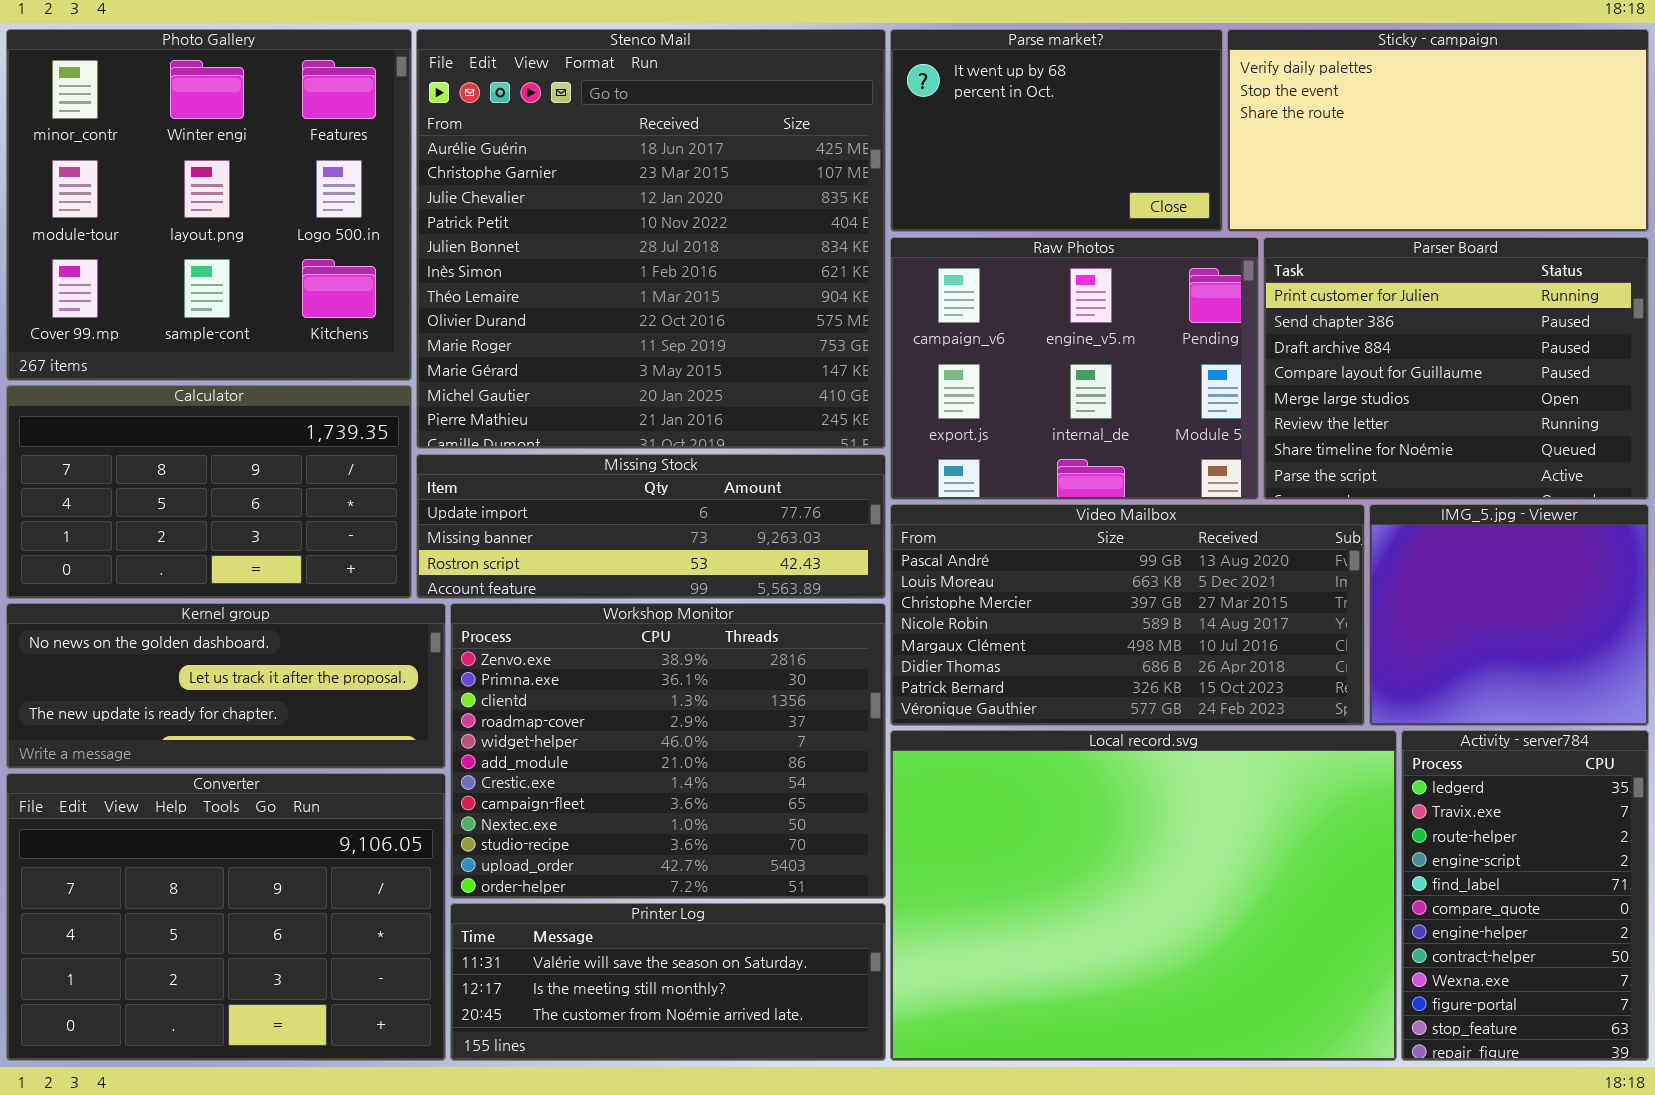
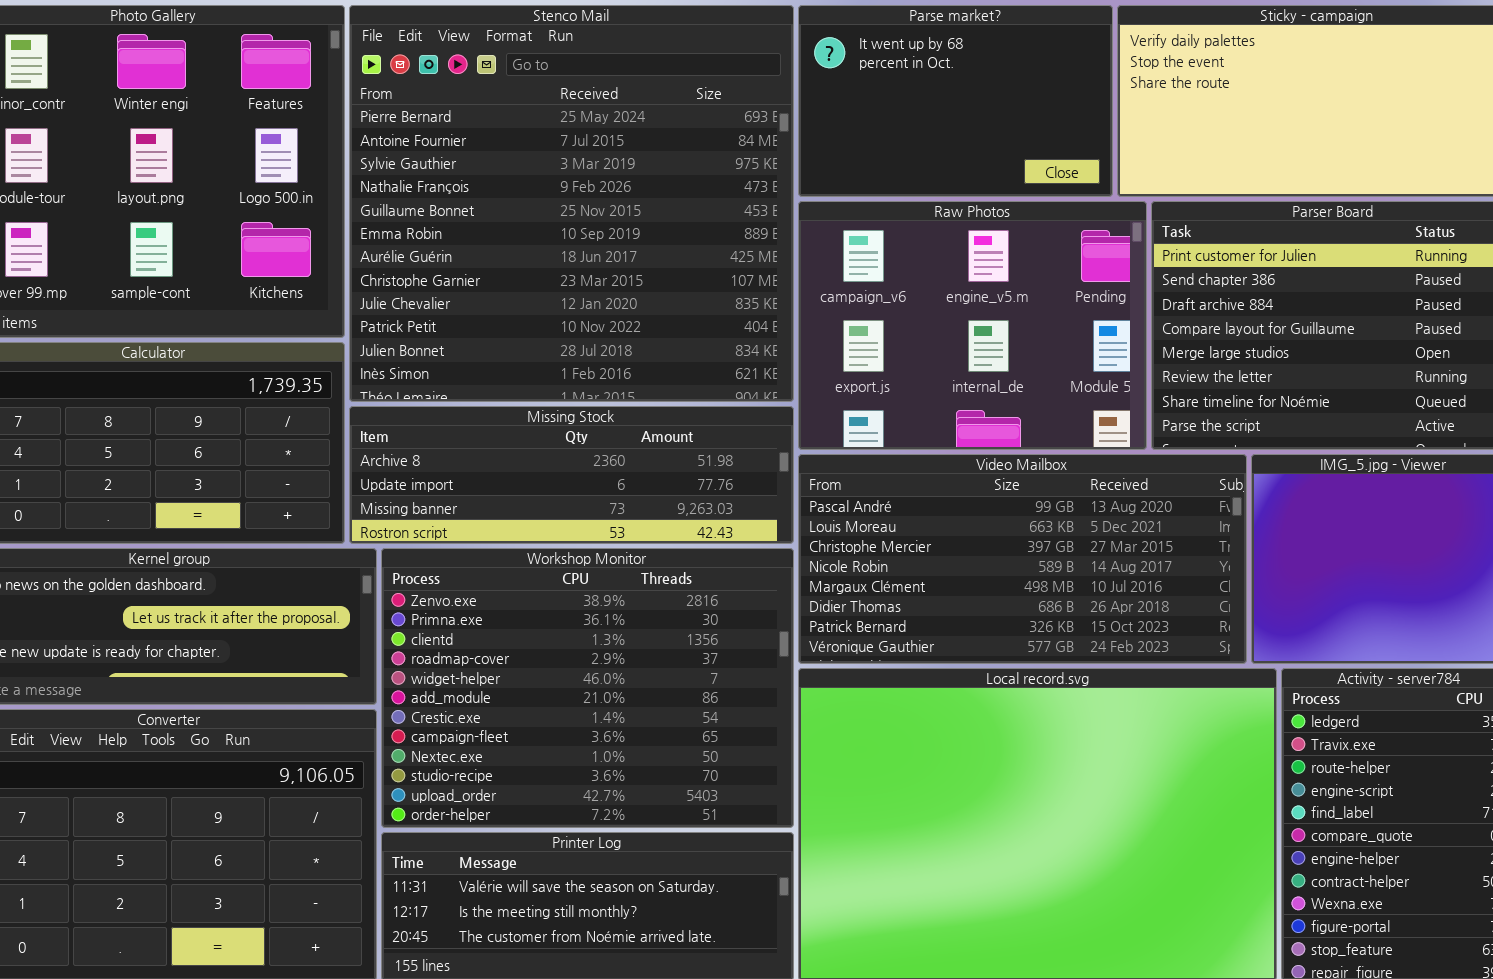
Stenco Mail: [416,29,886,449] -> [349,5,794,402], scrolled up 6 rows
Missing Stock: [416,454,886,599] -> [349,406,794,544], scrolled up 1 row

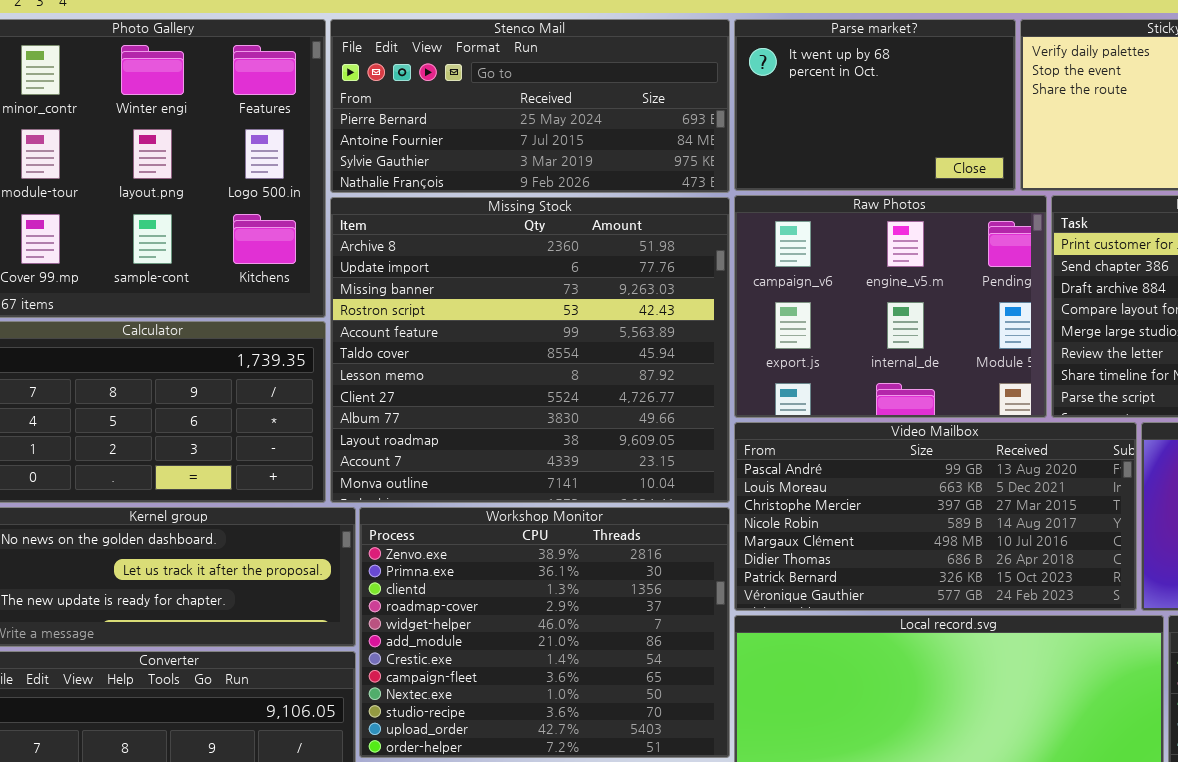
Stenco Mail: [349,5,794,402] -> [330,19,730,193], resized
Missing Stock: [349,406,794,544] -> [330,197,730,503], resized

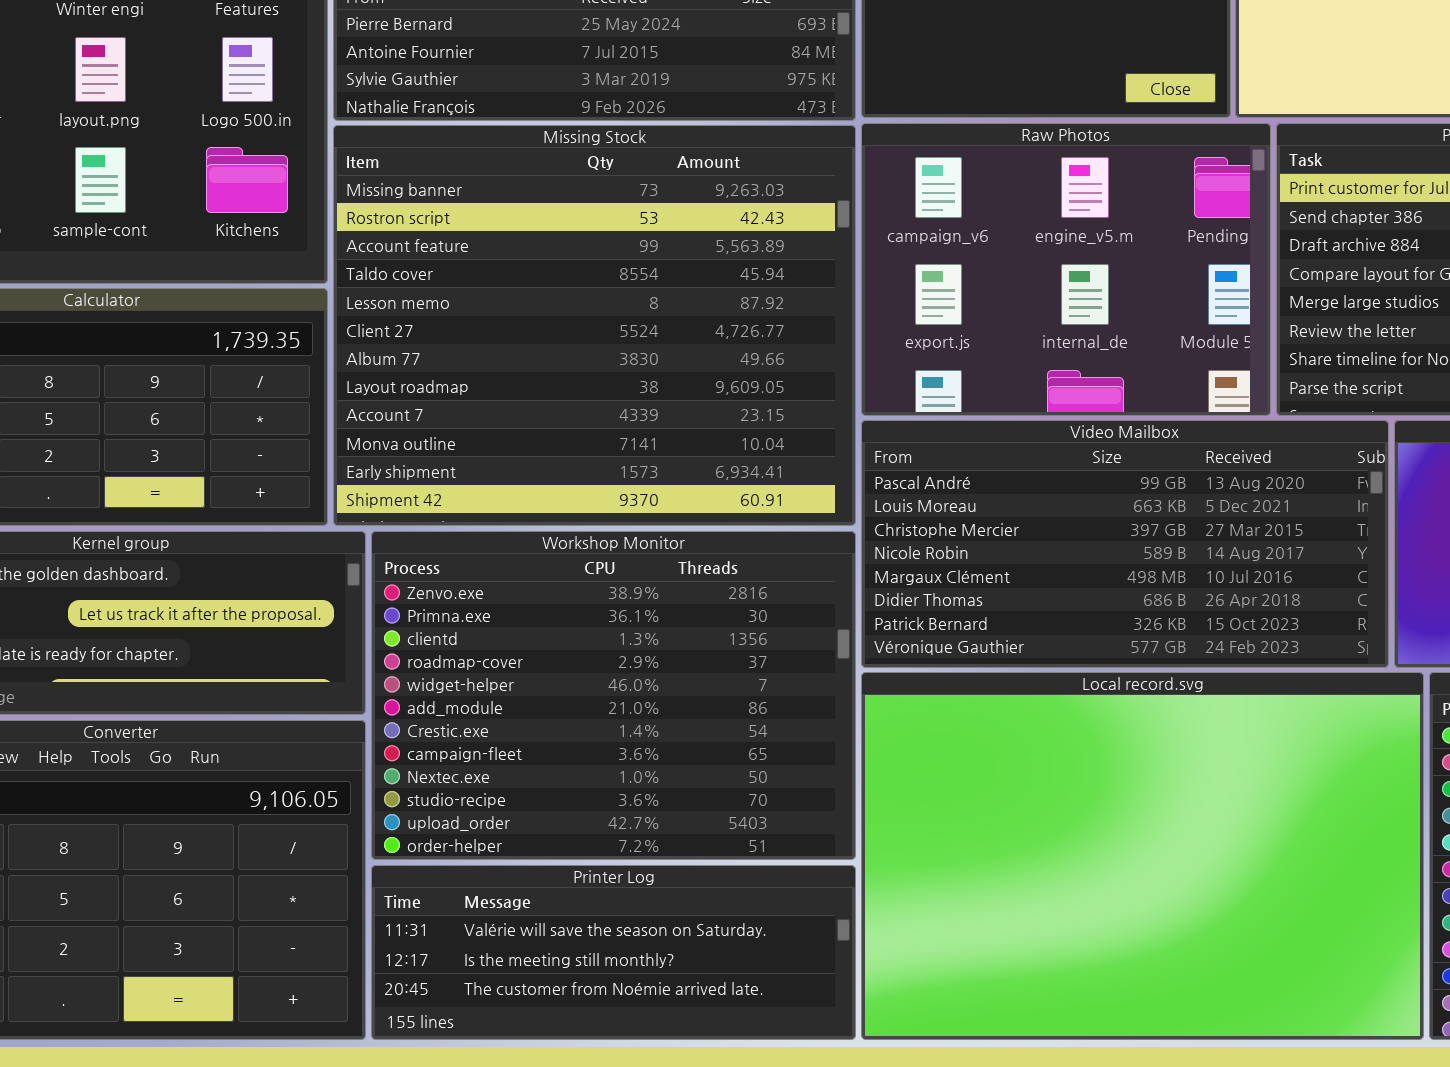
Missing Stock: [330,197,730,503] -> [333,125,856,526], scrolled down 2 rows

